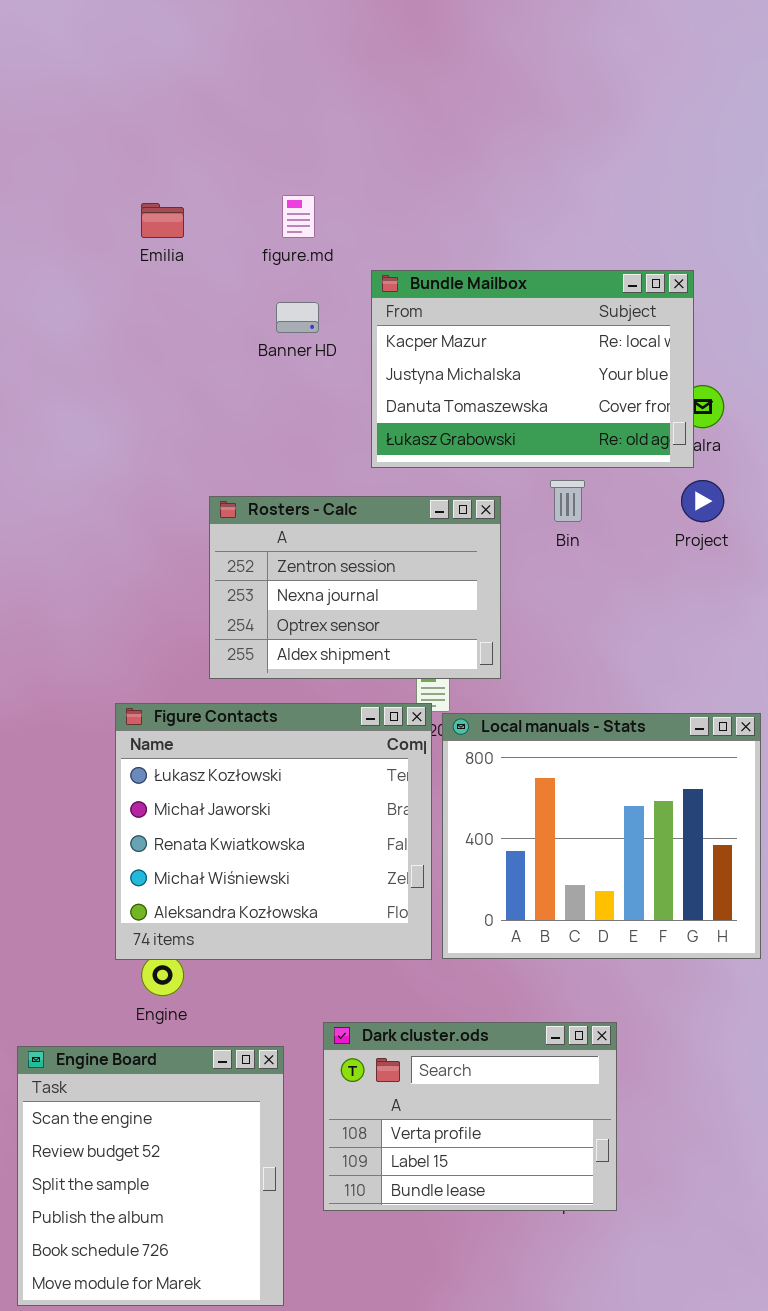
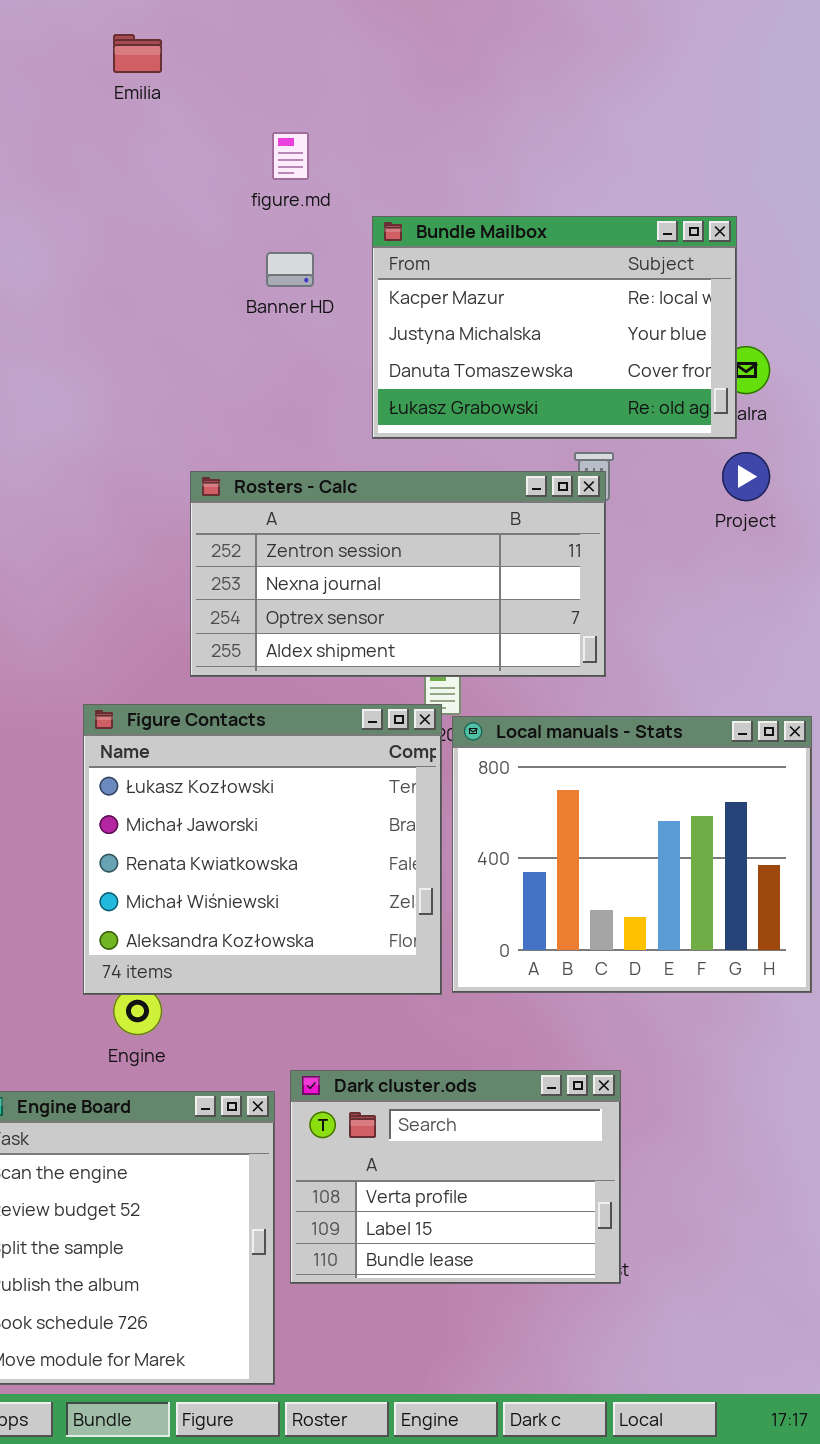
Emilia: [141,203,184,238] -> [113,34,162,73], moved
Rosters - Calc: [209,496,501,679] -> [190,471,606,677], resized
Dark cluster.ods: [323,1022,617,1211] -> [290,1070,621,1284], moved

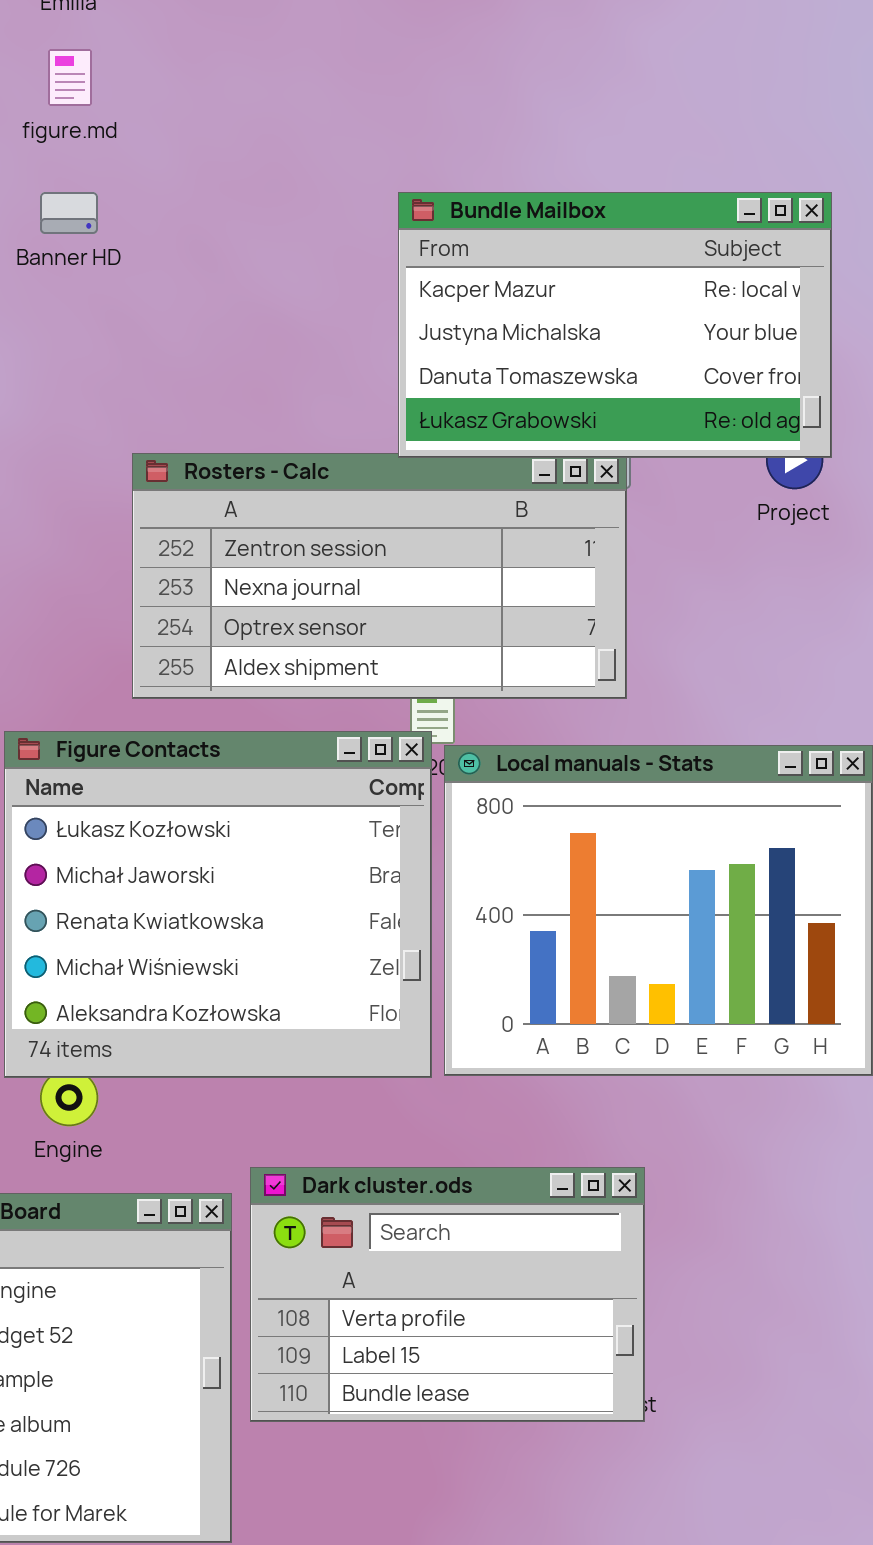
figure.md: [272,132,309,180] -> [48,49,92,106], moved
Bundle Mailbox: [372,216,737,439] -> [398,192,832,458], moved
Banner HD: [266,252,314,287] -> [40,192,98,234], moved

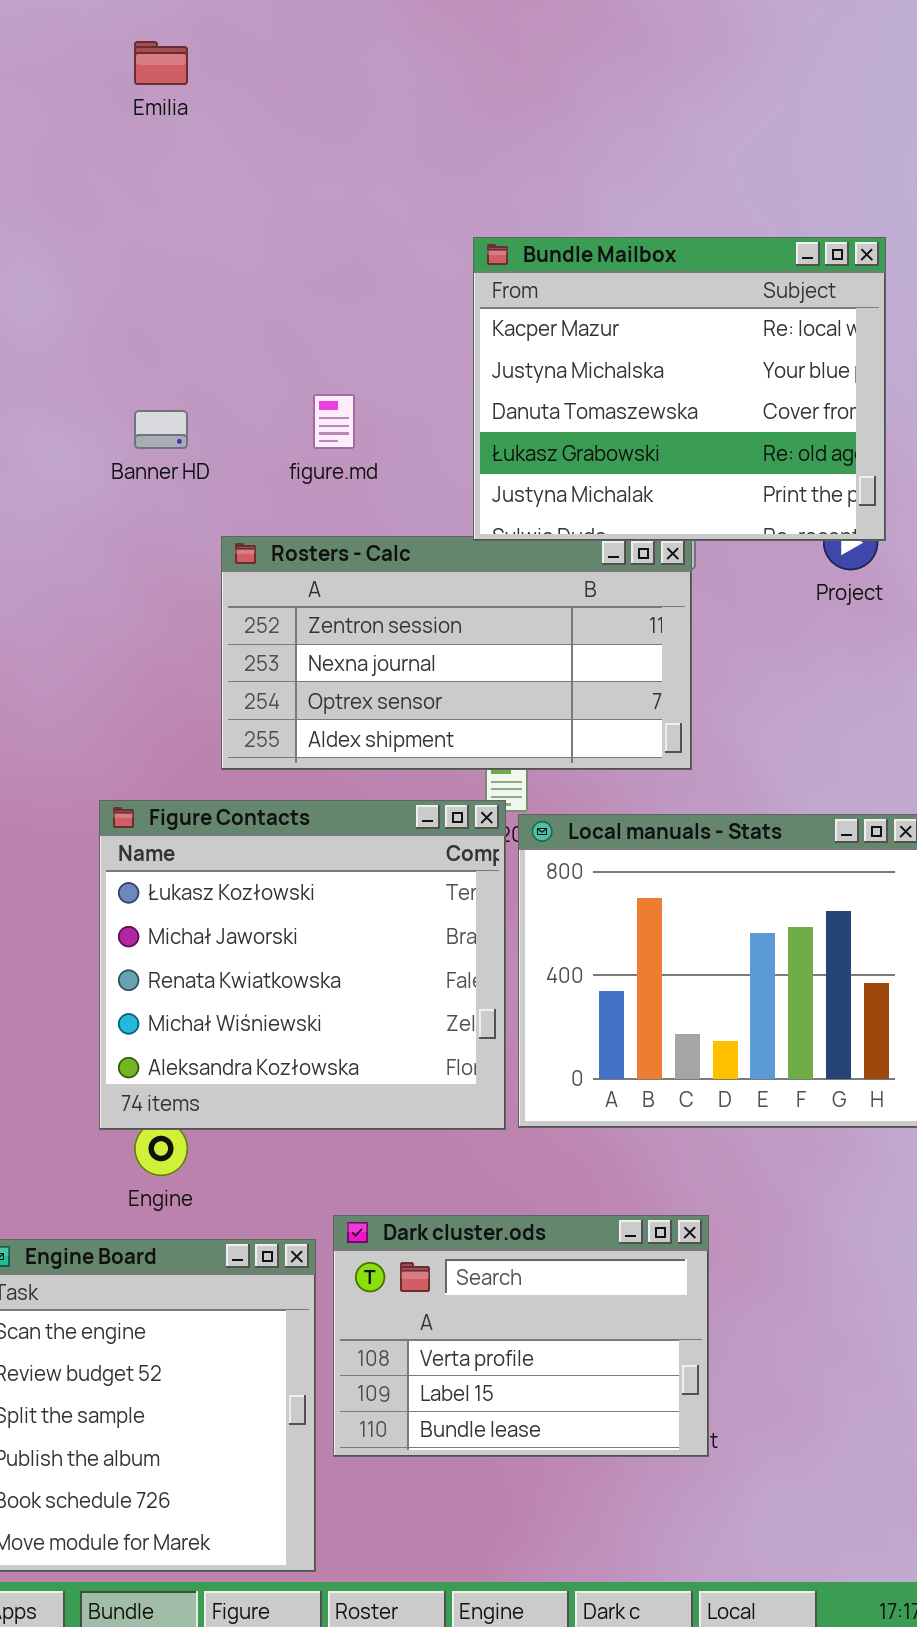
figure.md: [48,49,92,106] -> [313,394,355,449], moved
Banner HD: [40,192,98,234] -> [134,410,188,449], moved
Bundle Mailbox: [398,192,832,458] -> [473,237,886,541], resized

